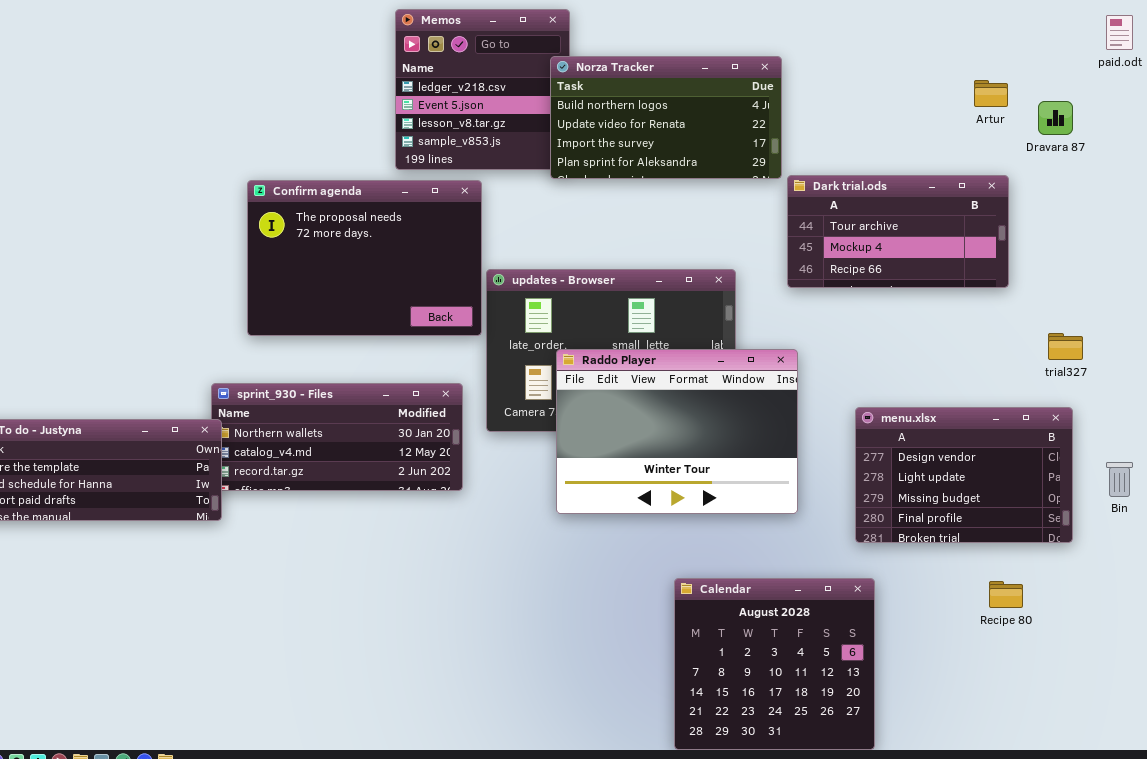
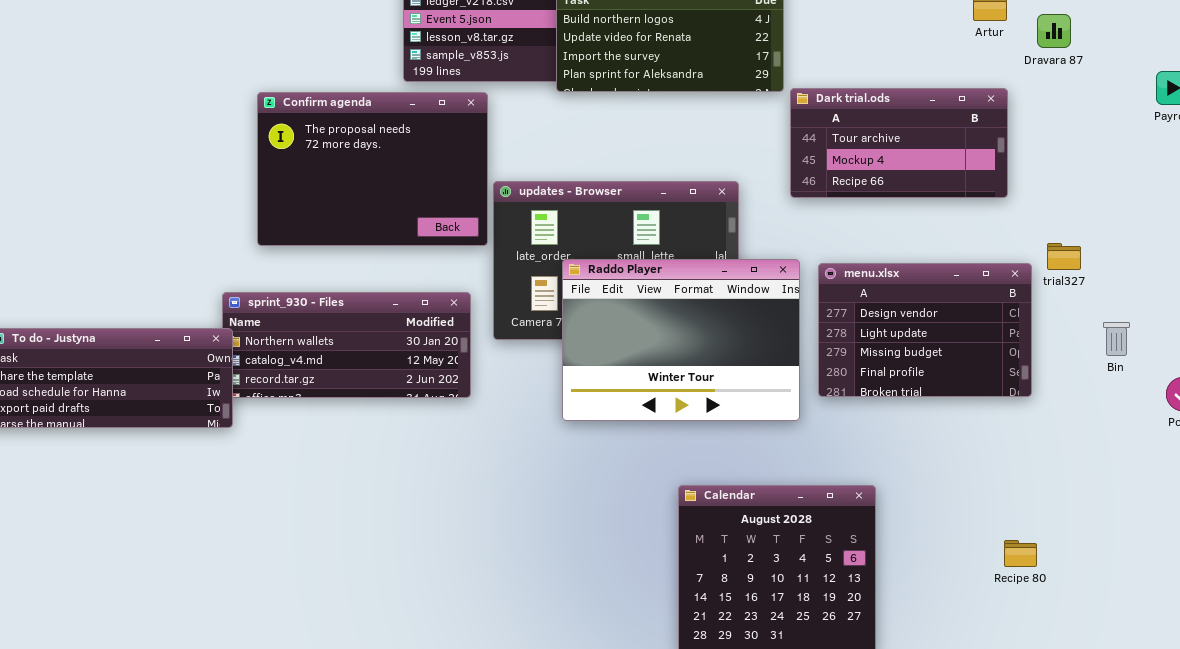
menu.xlsx: [855,407,1073,543] -> [818,263,1032,397], moved
Bin: [1106,462,1133,497] -> [1103,322,1130,356], moved
Recipe 80: [989,581,1023,608] -> [1004,540,1037,567], moved

